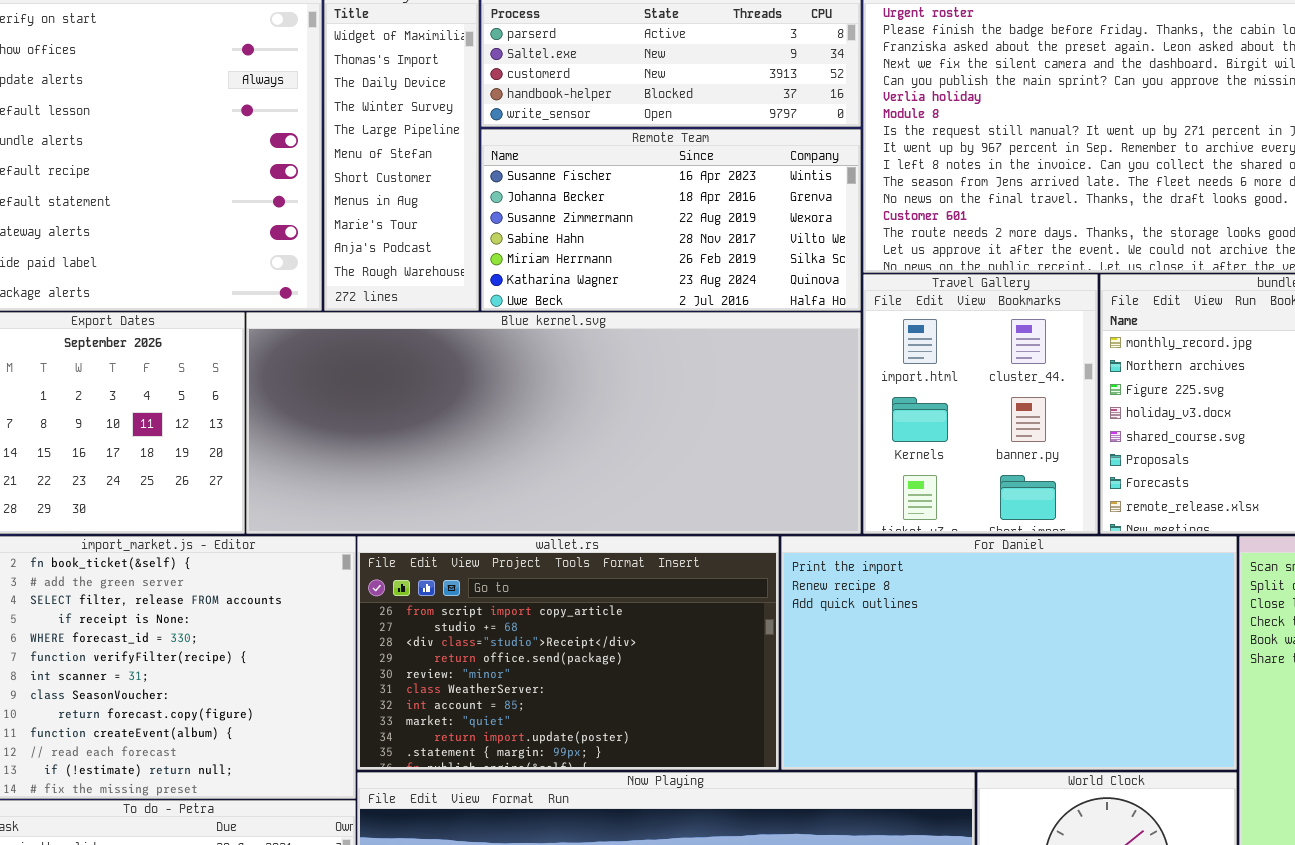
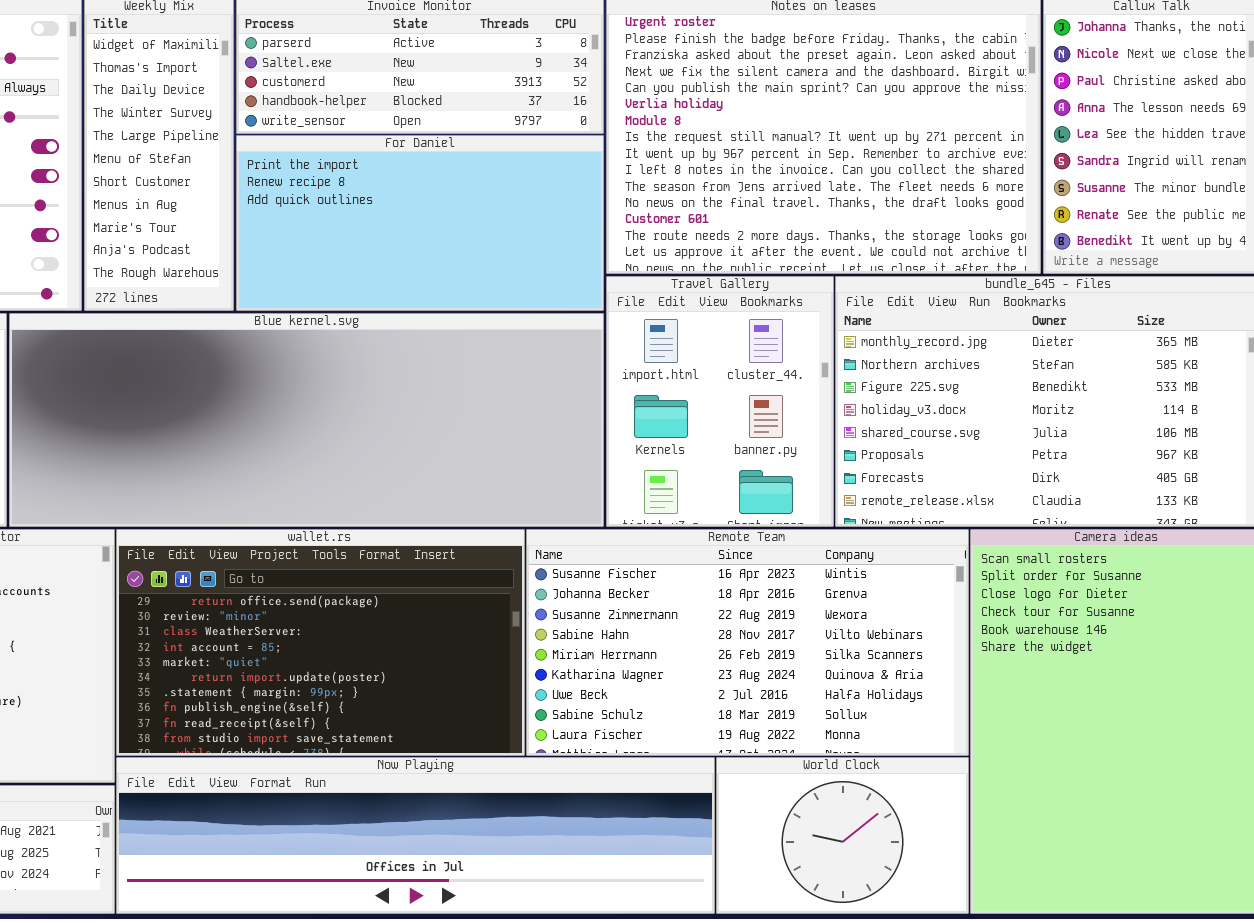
Remote Team: [481,129,861,311] -> [526,529,969,756], moved, resized
wallet.rs: [357,536,779,770] -> [116,529,525,756], scrolled down 3 rows
For Daniel: [781,536,1237,770] -> [236,135,604,311], moved, resized

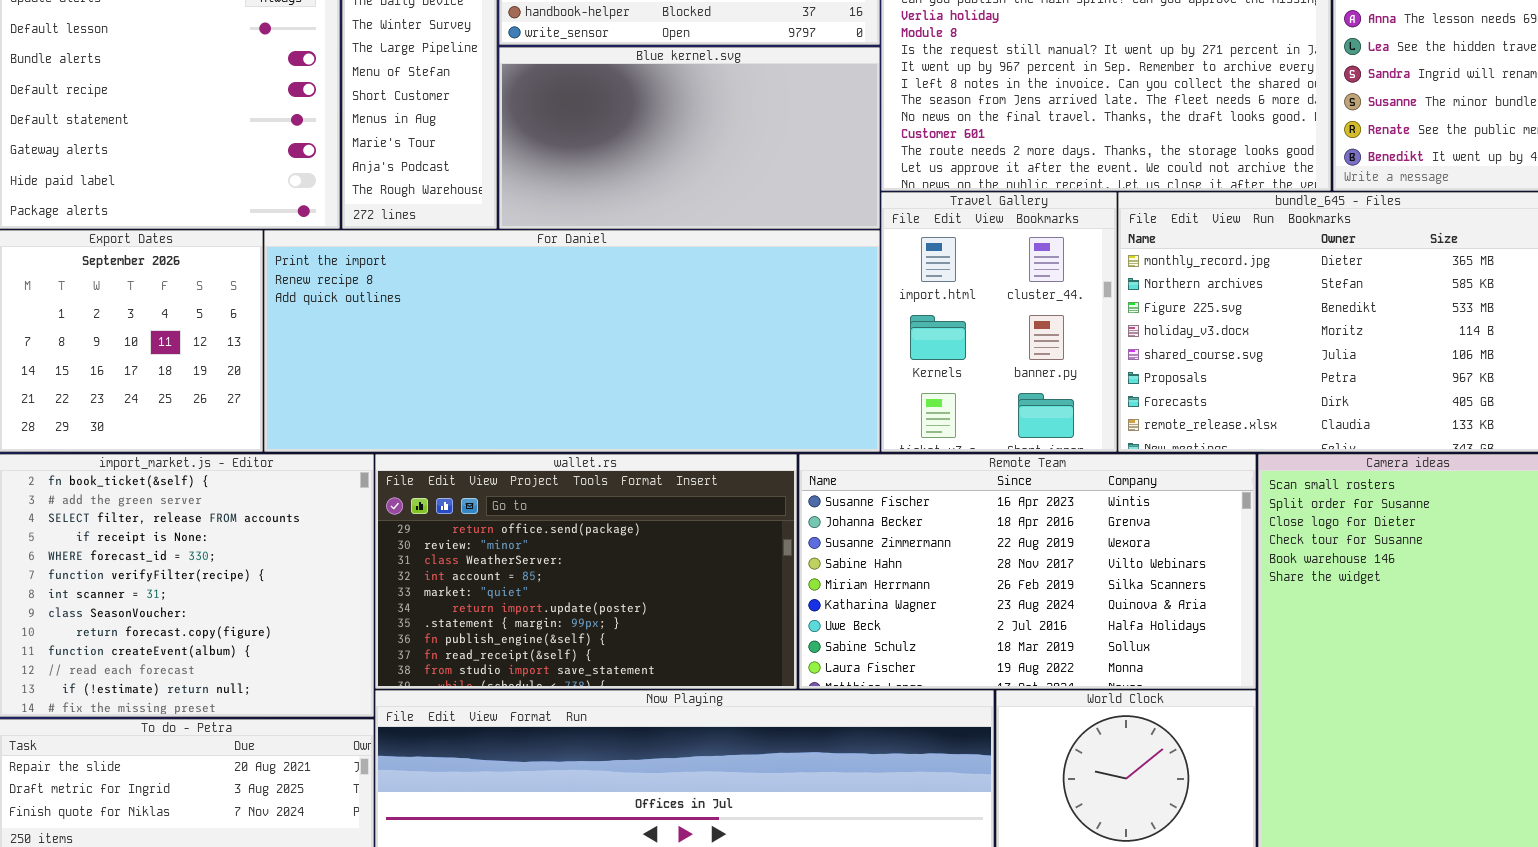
For Daniel: [236,135,604,311] -> [264,230,880,452], moved, resized
Blue kernel.svg: [9,313,604,527] -> [499,47,880,229], moved, resized

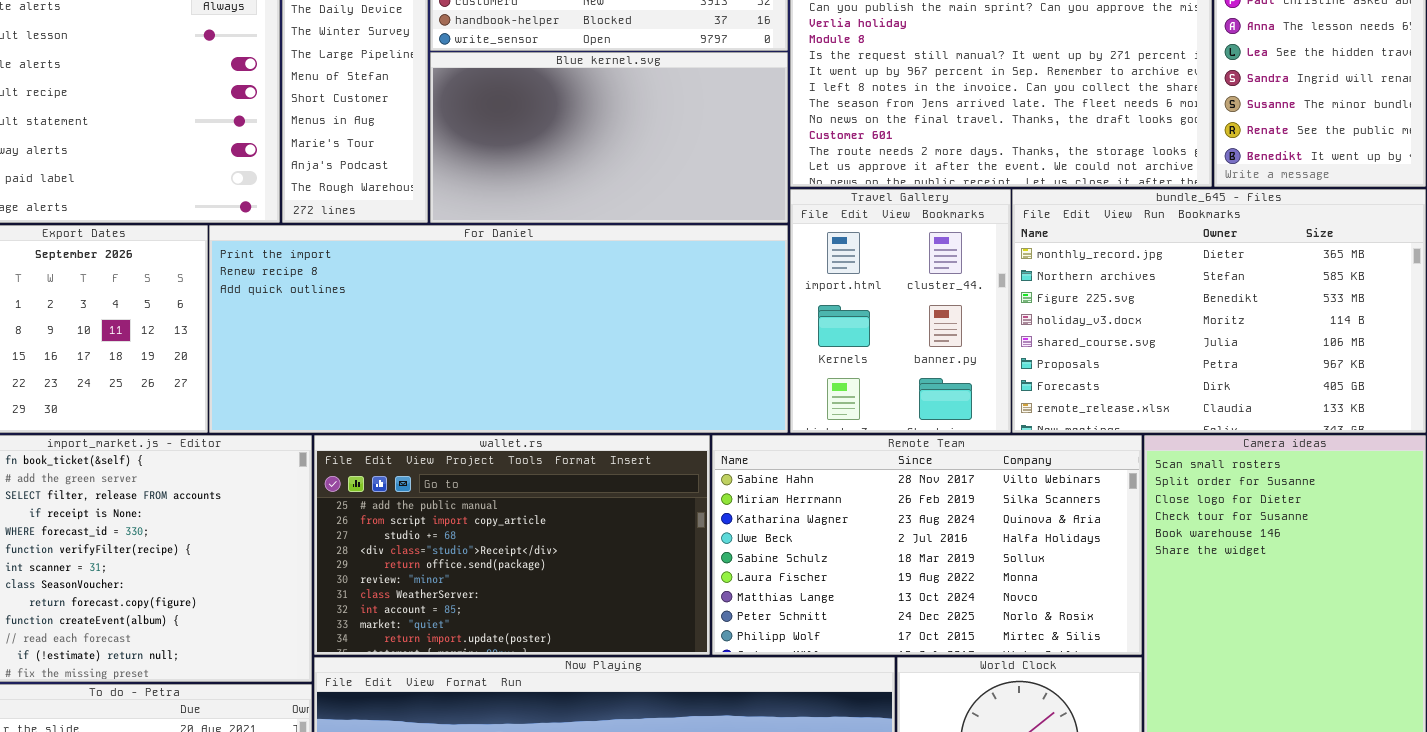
wallet.rs: [375,454,797,689] -> [314,435,710,655], scrolled up 4 rows
Remote Team: [799,454,1256,689] -> [712,435,1142,655], scrolled down 3 rows

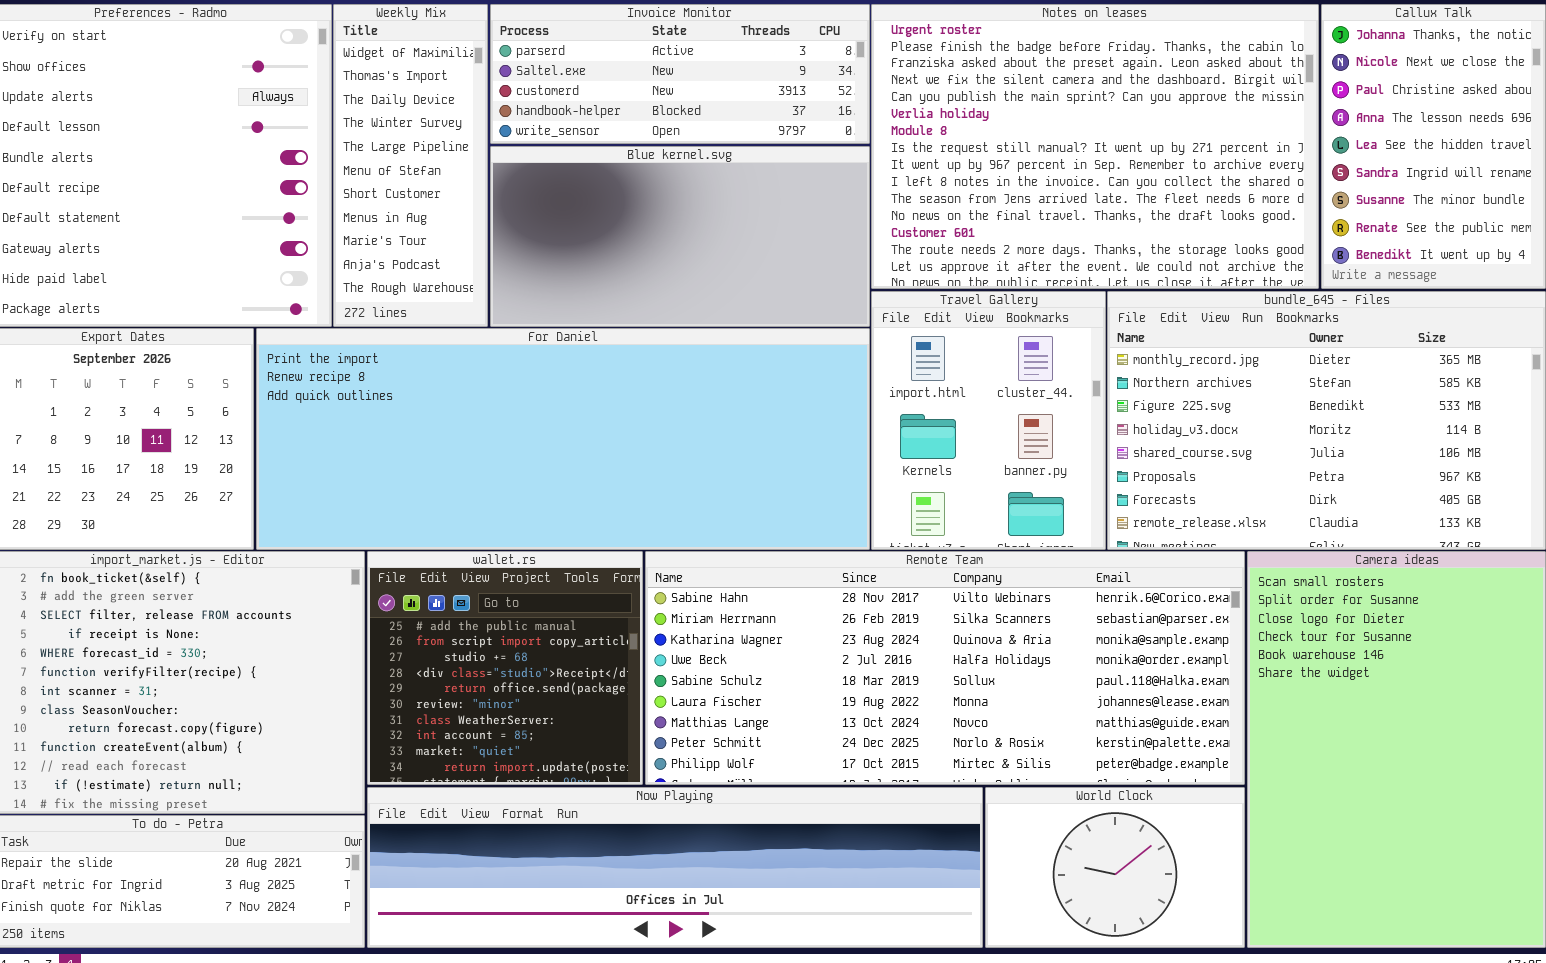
wallet.rs: [314,435,710,655] -> [367,551,643,785], resized
Remote Team: [712,435,1142,655] -> [645,551,1245,785], resized

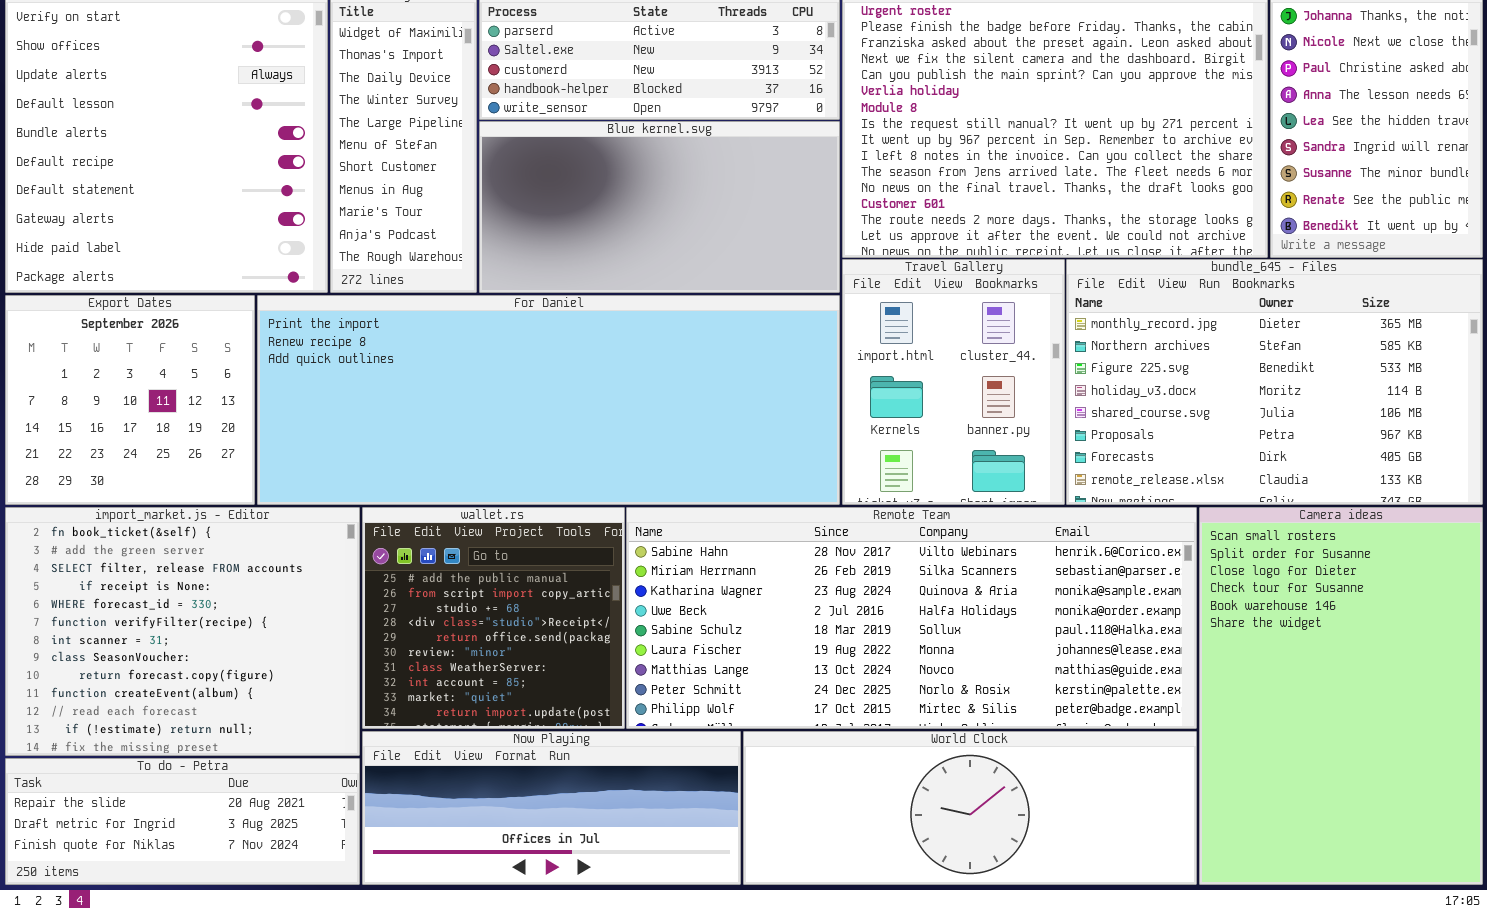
Now Playing: [367,787,983,948] -> [362,731,741,885], resized
World Clock: [985,787,1245,948] -> [743,731,1197,885], resized

